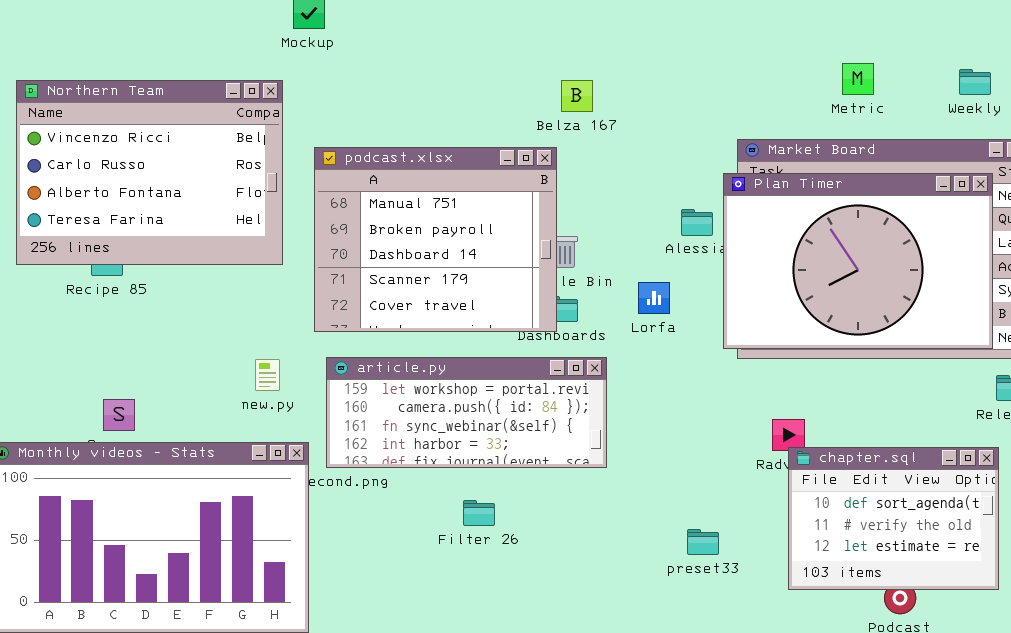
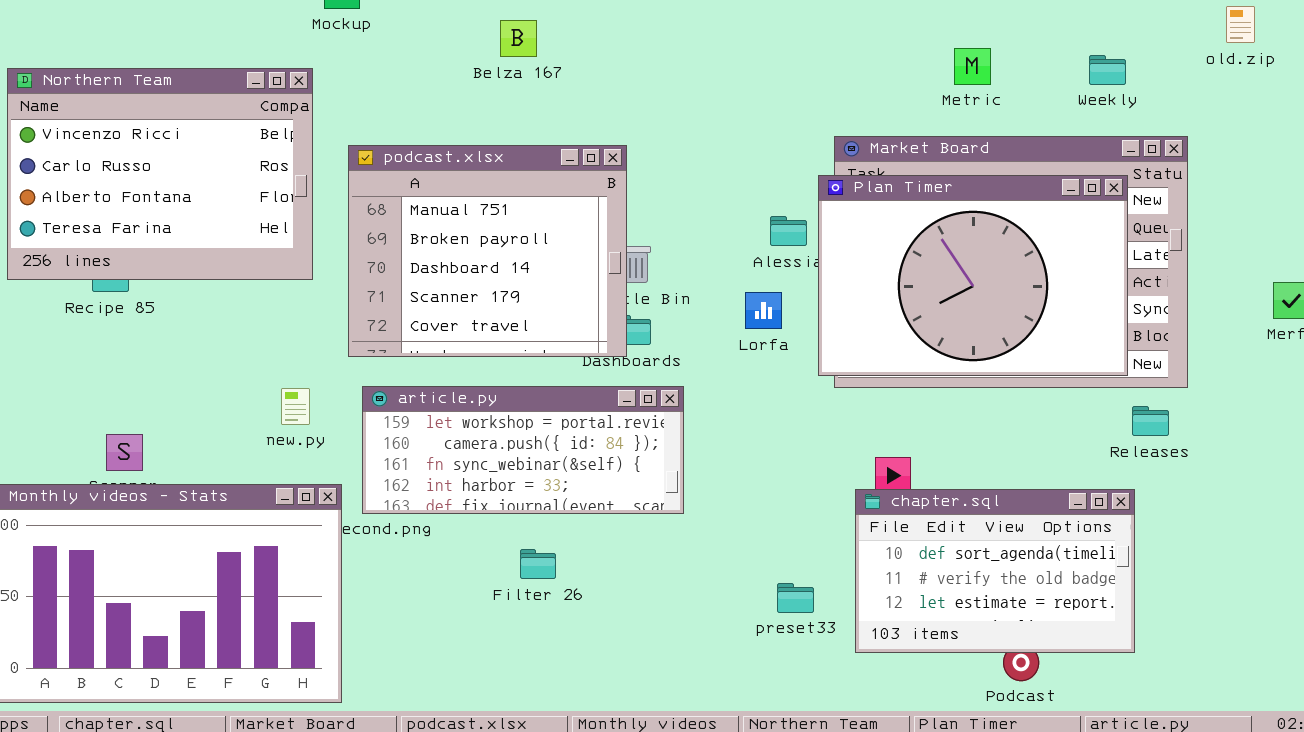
Belza 167: [561,80,593,112] -> [500,20,537,57], moved
Lorfa: [638,282,670,314] -> [745,292,782,329], moved
chapter.sql: [788,447,999,590] -> [855,489,1135,653], resized

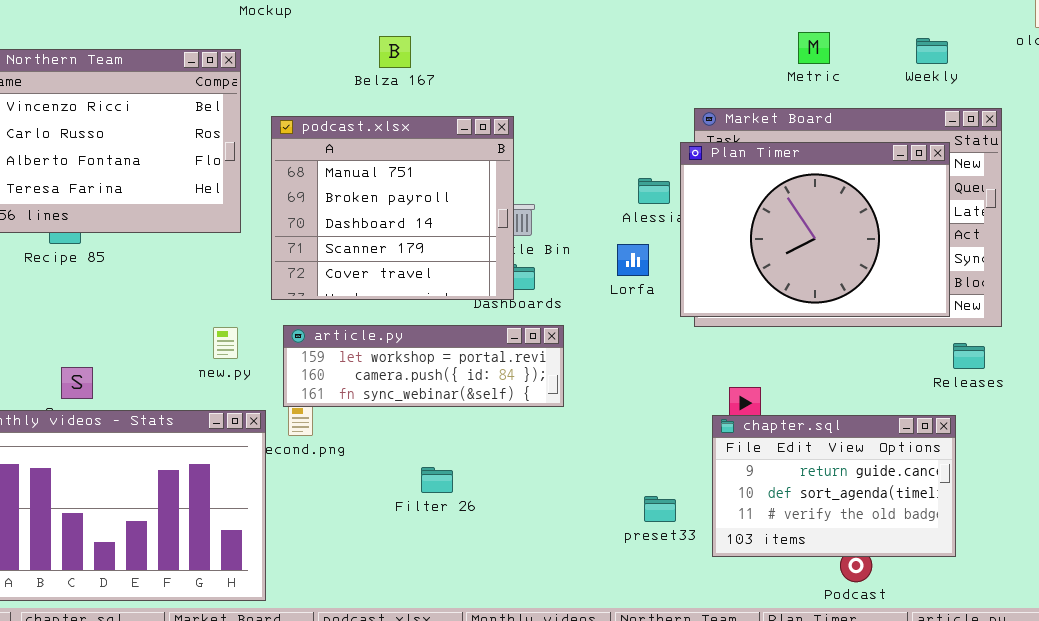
Belza 167: [500,20,537,57] -> [379,36,411,68], moved
article.py: [362,386,684,514] -> [283,325,564,407], resized
chapter.sql: [855,489,1135,653] -> [712,415,956,557], scrolled up 1 row

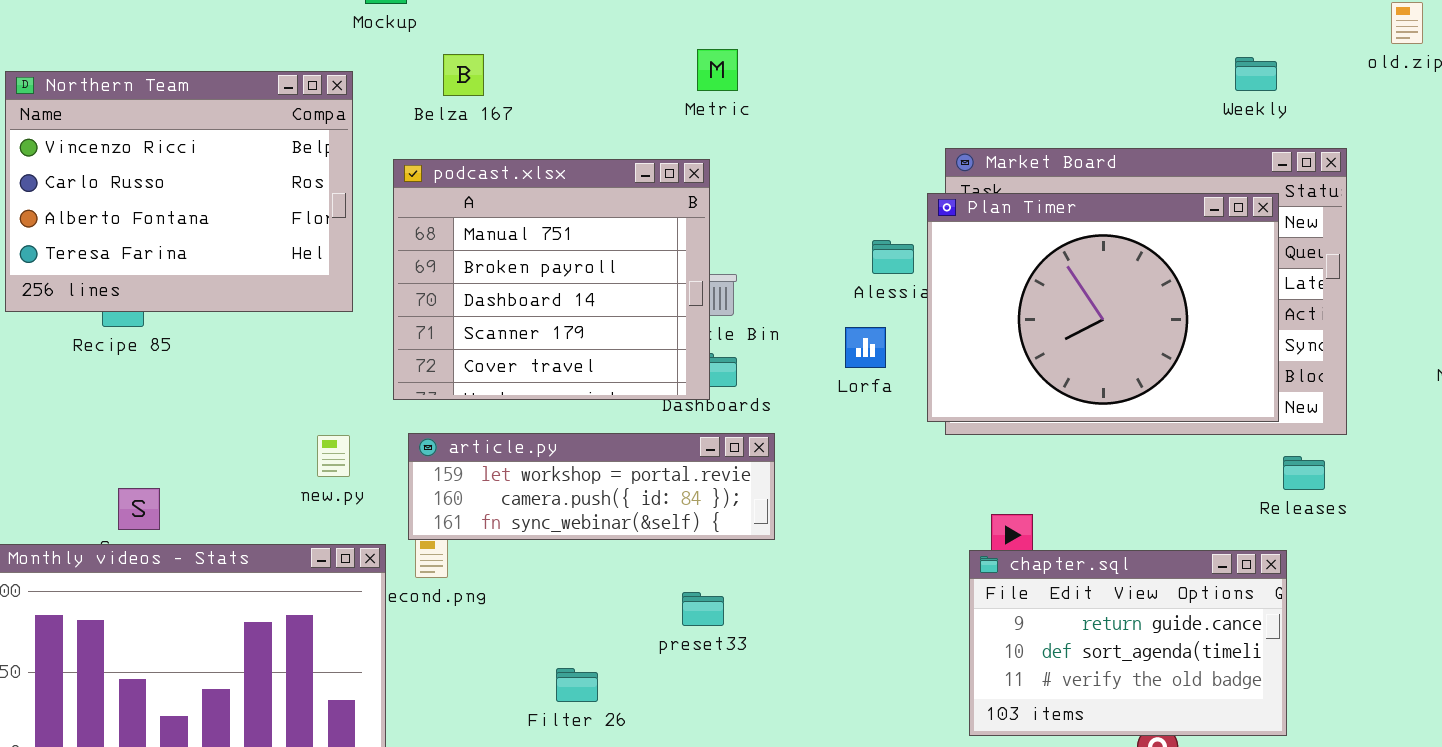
Metric: [798,32,830,64] -> [697,49,738,91], moved
Belza 167: [379,36,411,68] -> [443,54,484,96], moved
Filter 26: [421,467,453,493] -> [556,668,598,702], moved
preset33: [644,496,676,522] -> [682,592,724,626], moved

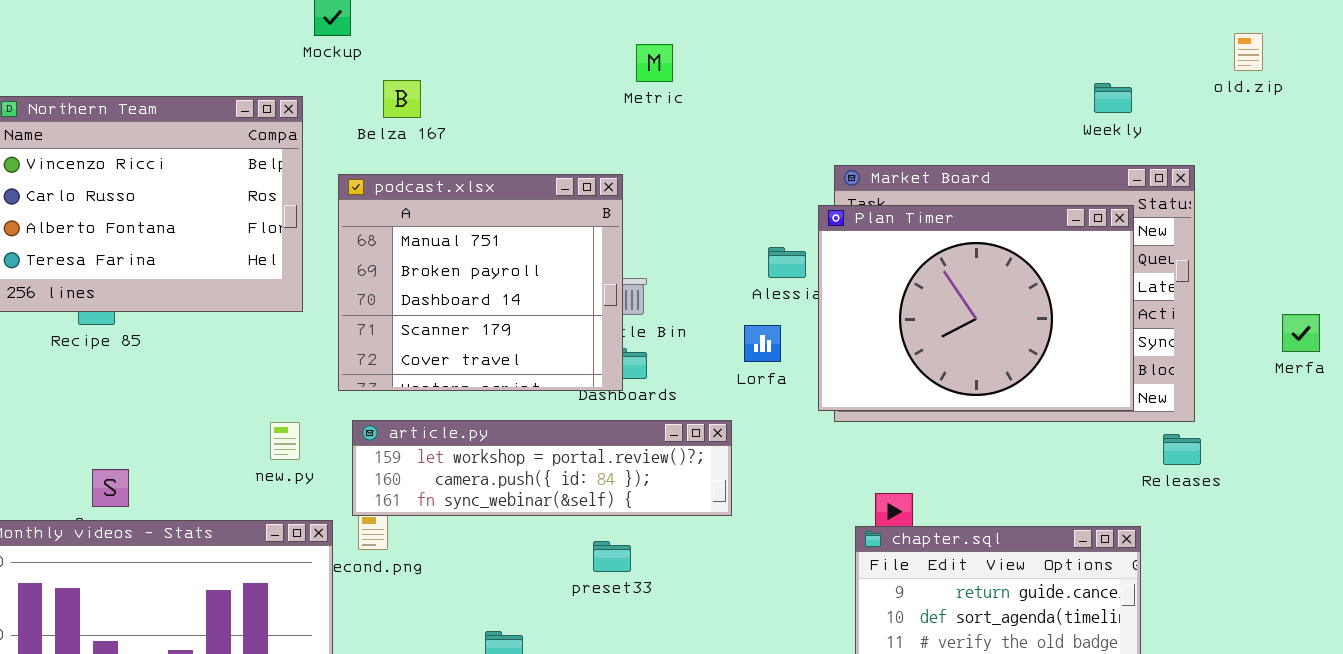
Metric: [697,49,738,91] -> [636,44,673,82], moved
article.py: [408,433,775,540] -> [352,420,732,516], resized
Releases: [1283,456,1325,490] -> [1163,434,1201,465], moved
preset33: [682,592,724,626] -> [593,541,631,572], moved

